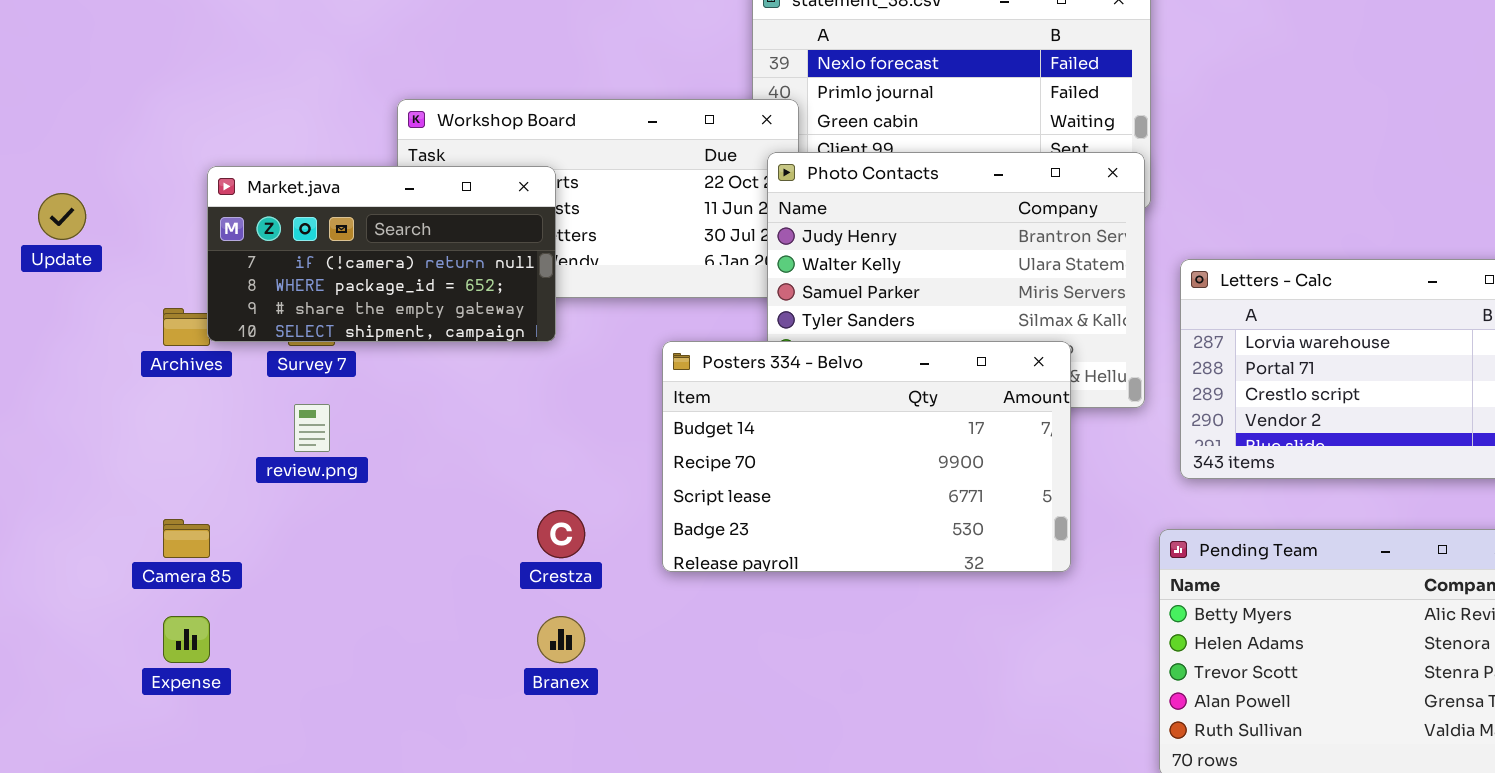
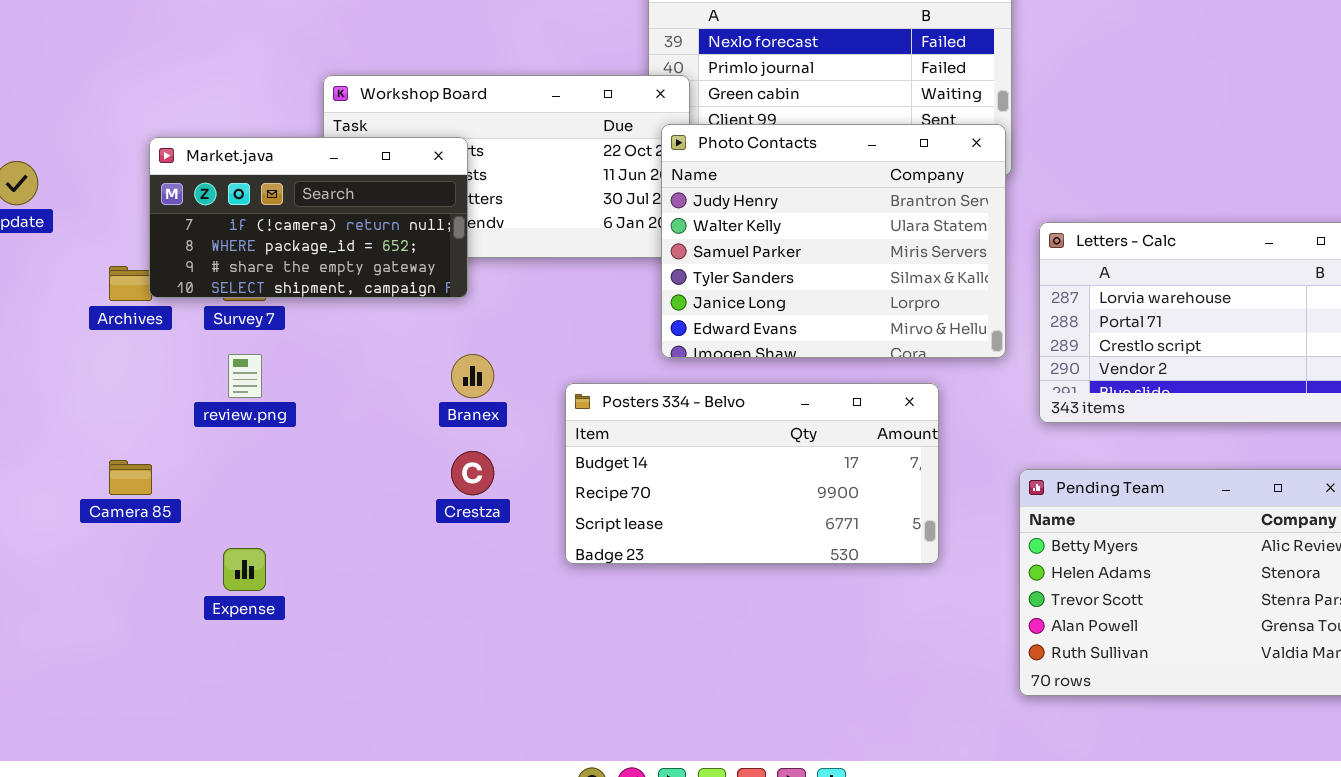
Posters 334 - Belvo: [662,341,1071,572] -> [565,383,939,564], moved, resized
Expense: [163,616,210,663] -> [223,548,266,591], moved
Branex: [537,616,585,663] -> [451,354,494,398], moved

